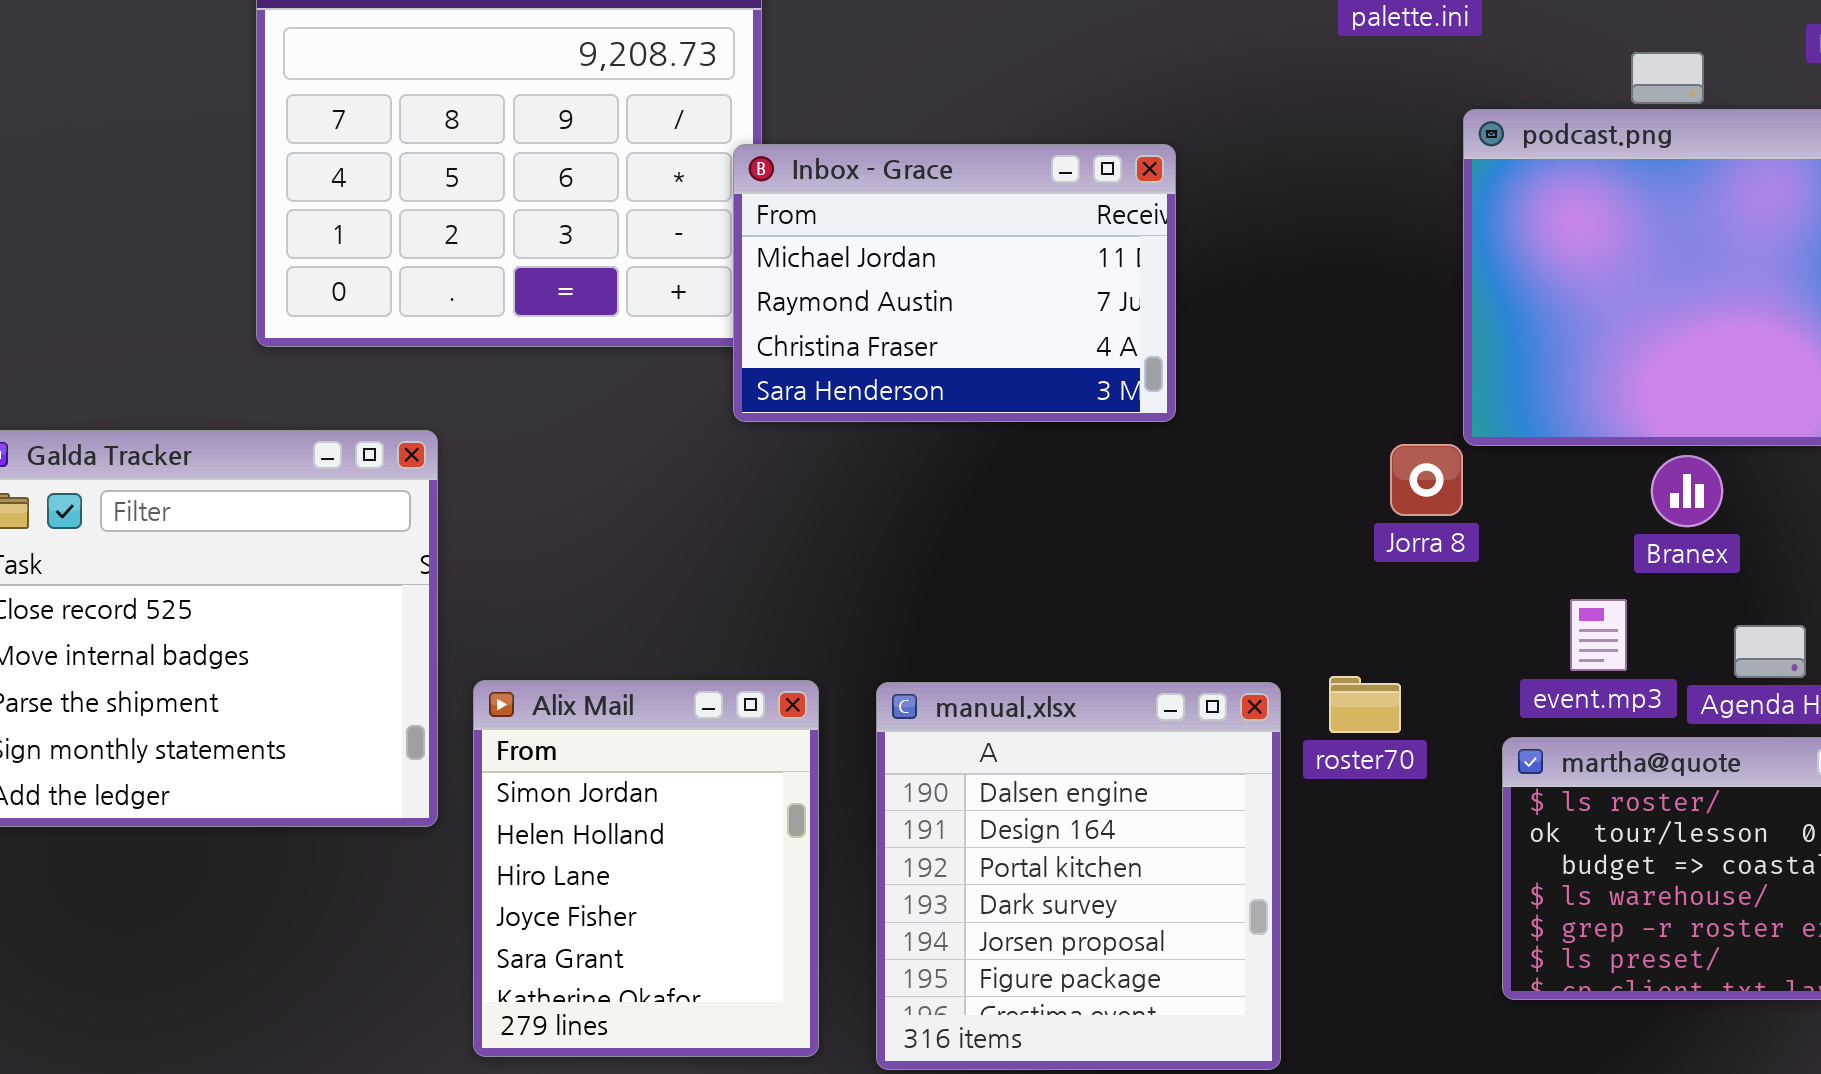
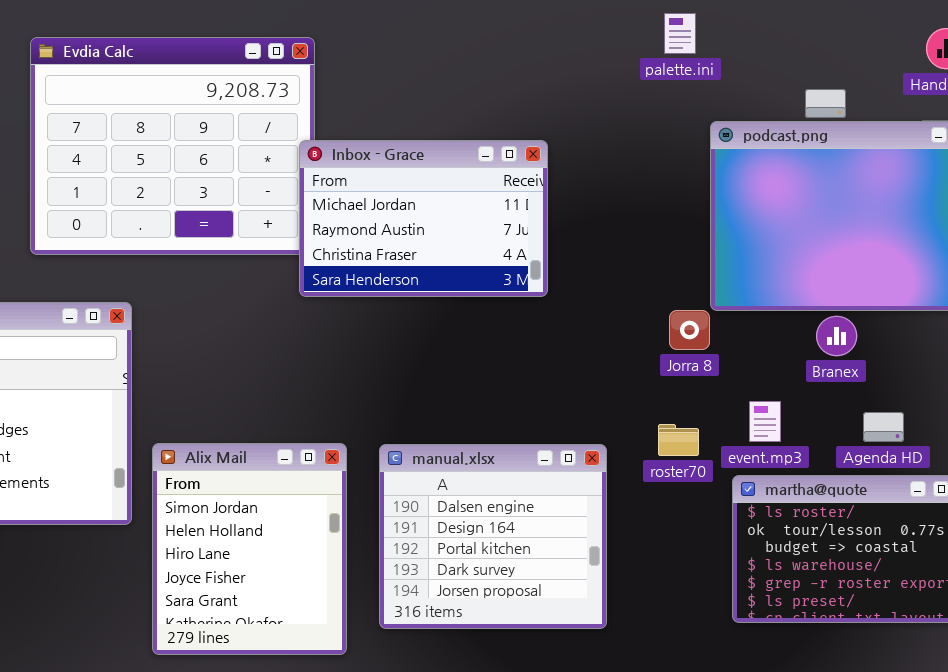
event.mp3: [1570,599,1627,671] -> [749,401,781,442], moved
roster70: [1329,676,1401,733] -> [658,424,699,456], moved
manual.xlsx: [876,682,1281,1070] -> [379,444,607,629], resized

